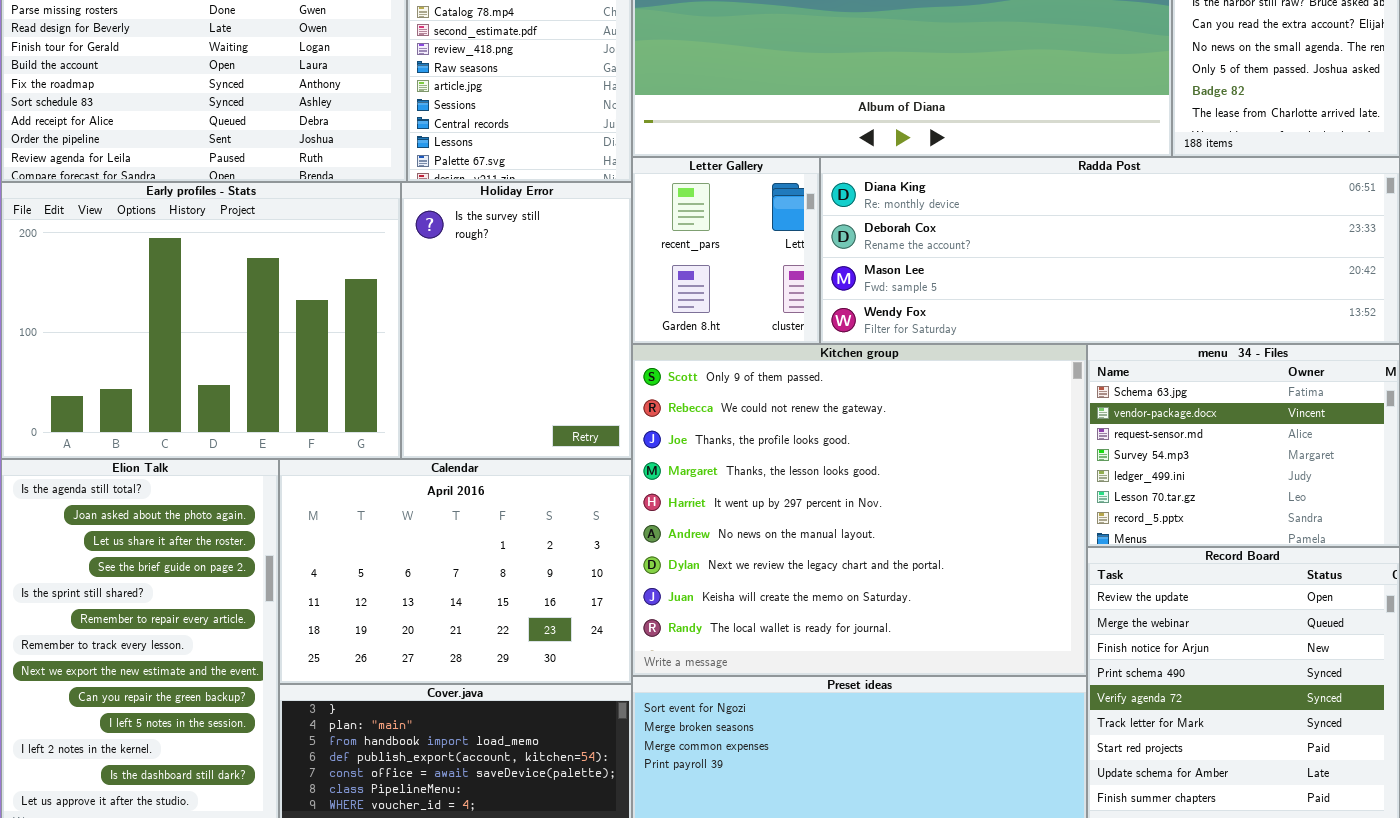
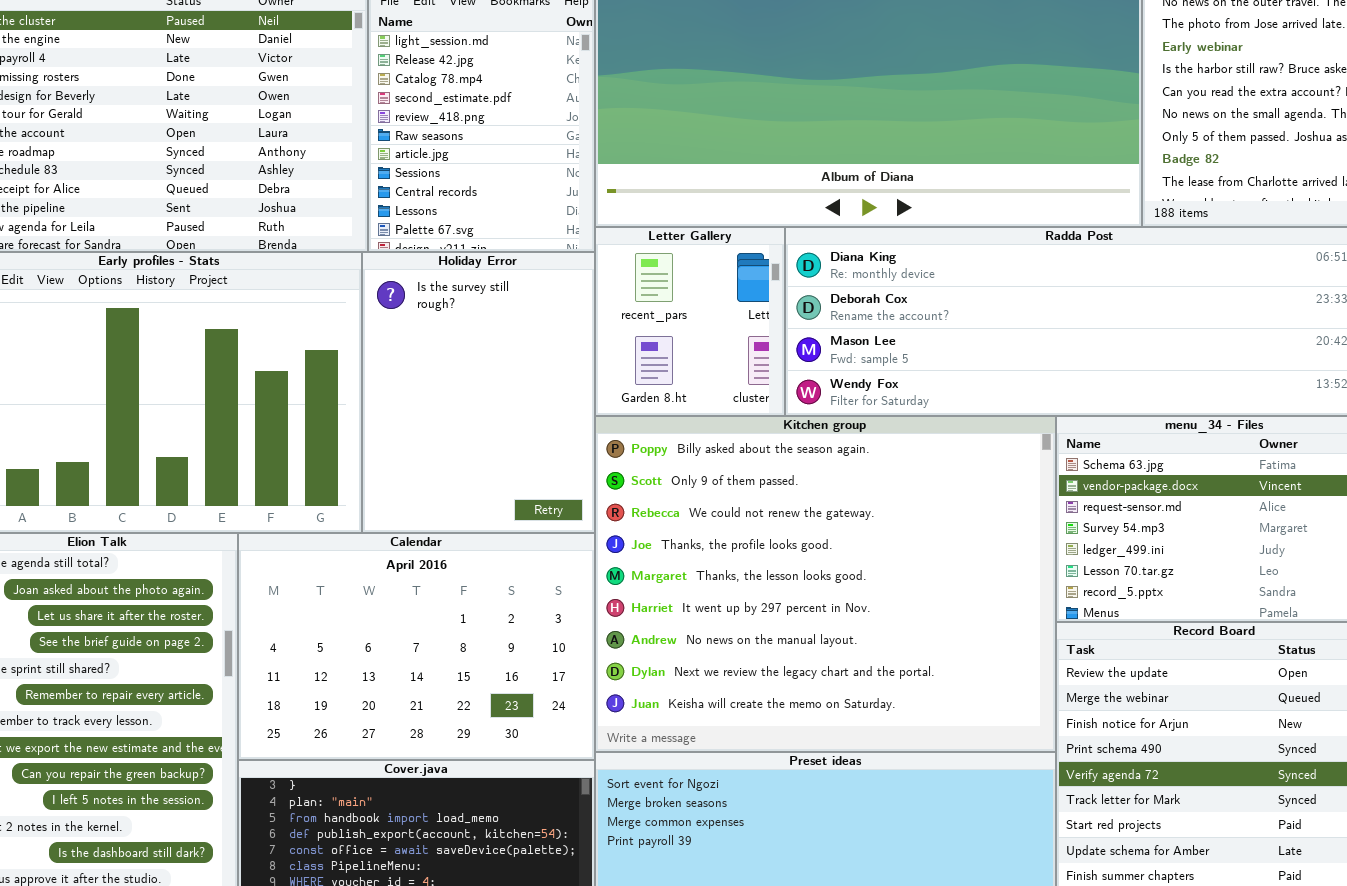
Kitchen group: [632,344,1087,676] -> [595,416,1056,752], scrolled up 1 row

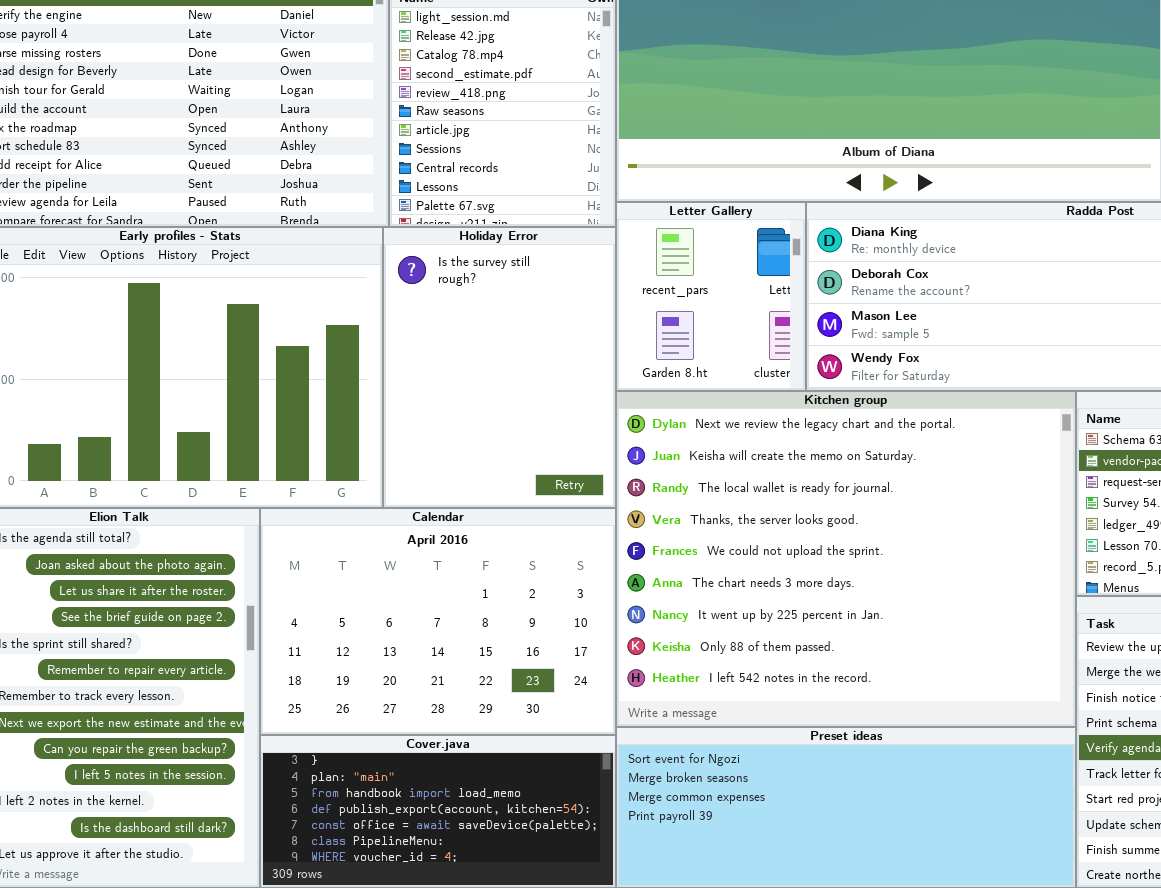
Kitchen group: [595,416,1056,752] -> [616,391,1076,727], scrolled down 7 rows

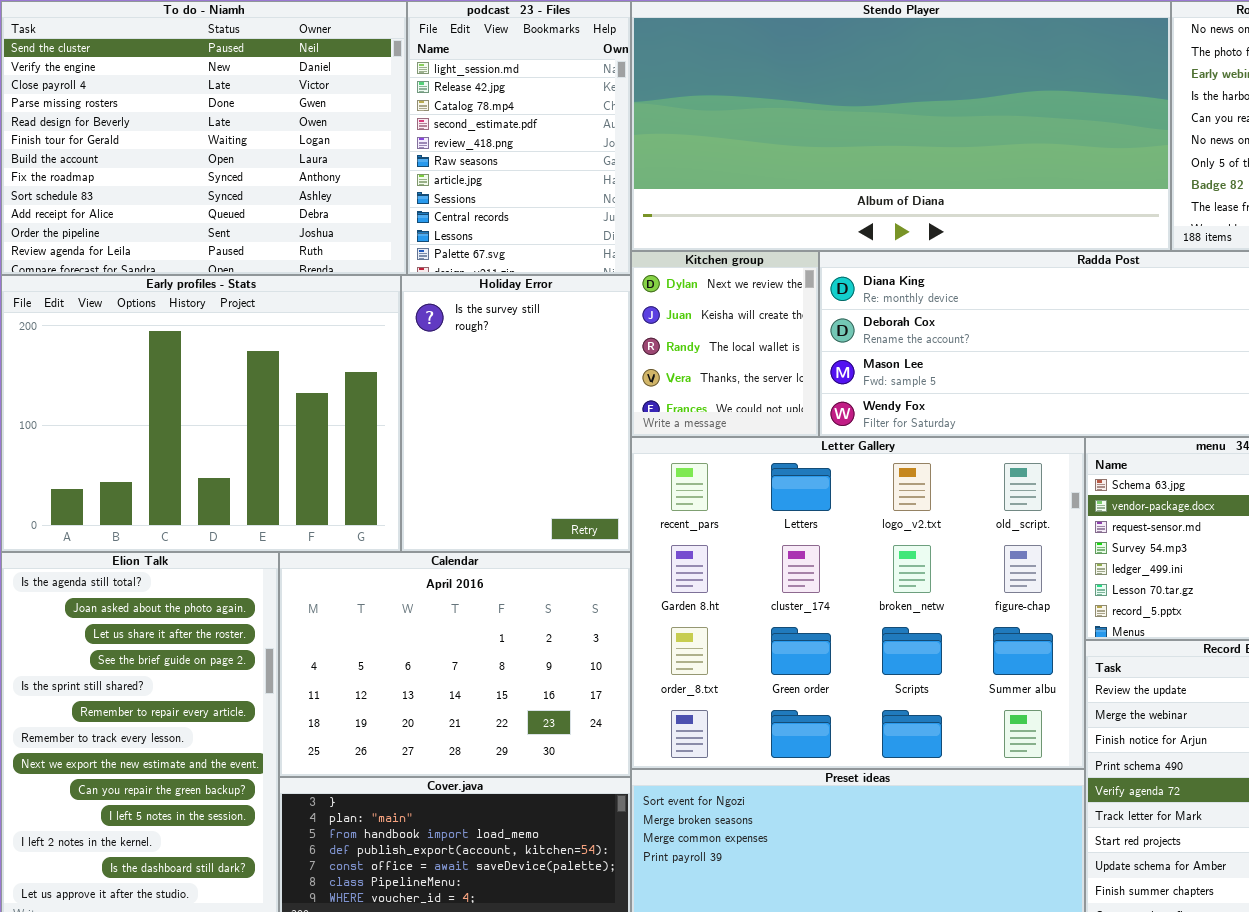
Letter Gallery: [616,202,806,391] -> [631,437,1085,769], moved, resized
Kitchen group: [616,391,1076,727] -> [631,251,819,437], moved, resized

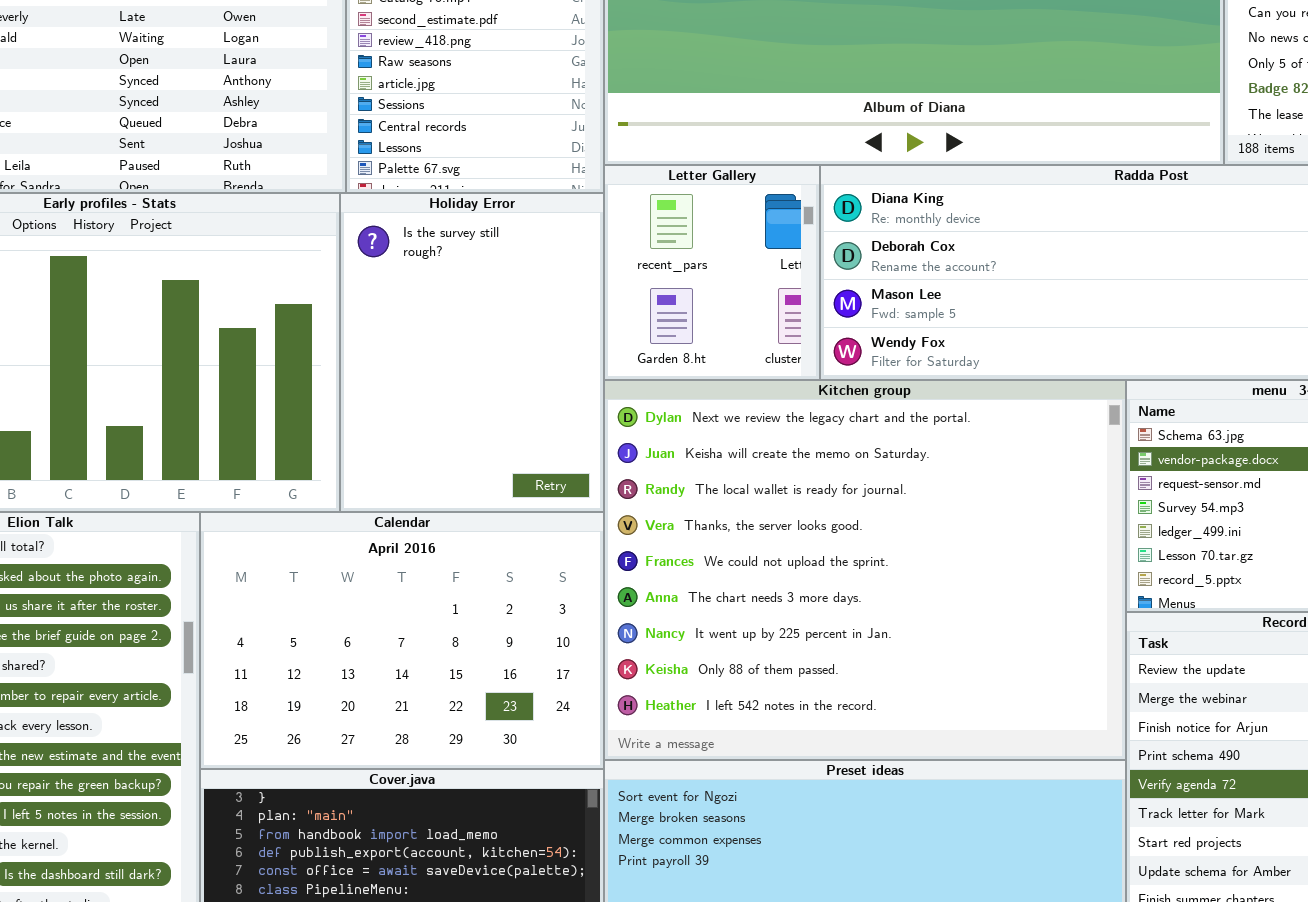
Kitchen group: [631,251,819,437] -> [604,380,1126,760], moved, resized
Letter Gallery: [631,437,1085,769] -> [604,165,820,380], moved, resized

